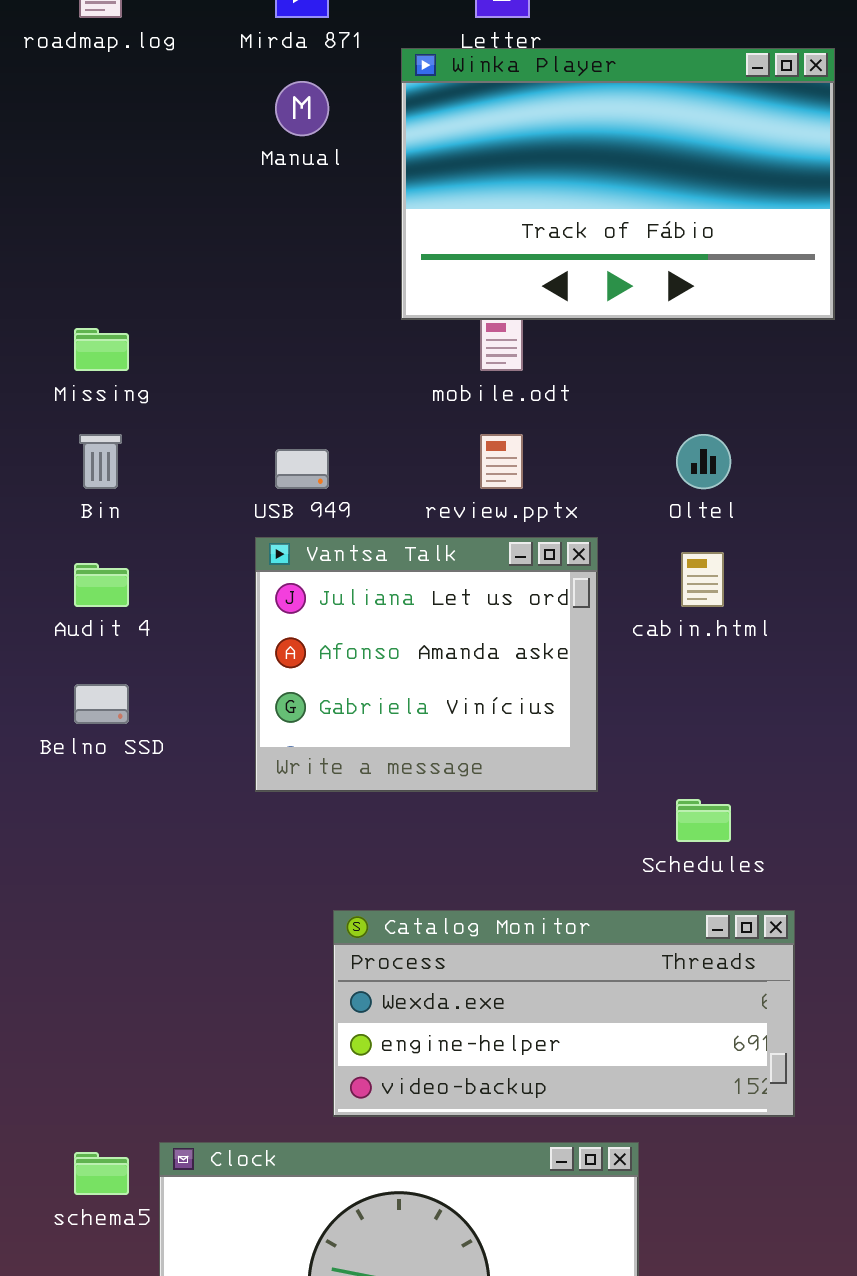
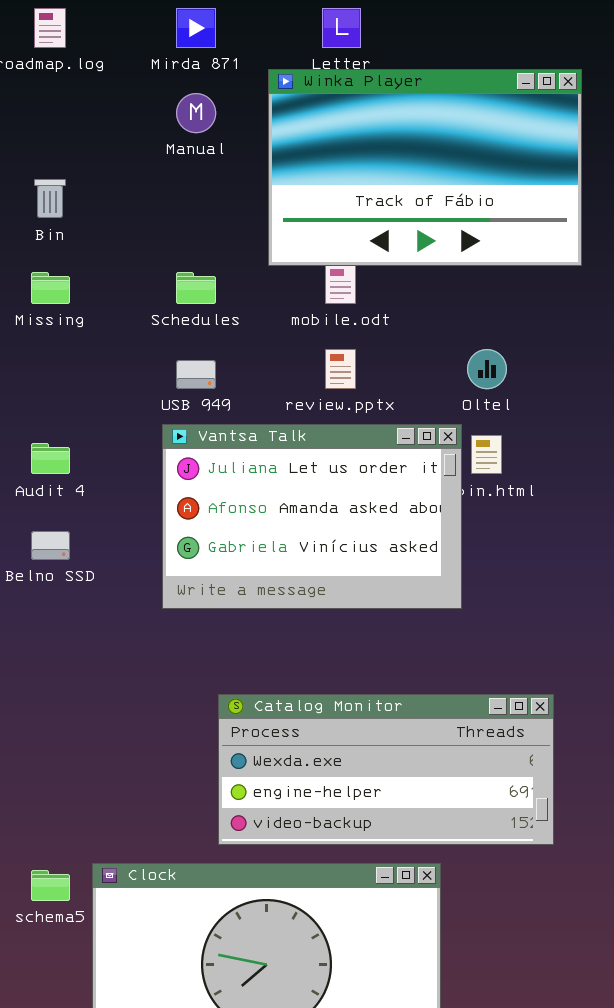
Bin: [79,434,122,489] -> [34,179,66,218], moved
Vantsa Talk: [255,537,598,792] -> [162,424,462,609], resized
Schedules: [676,799,731,842] -> [176,272,216,304], moved

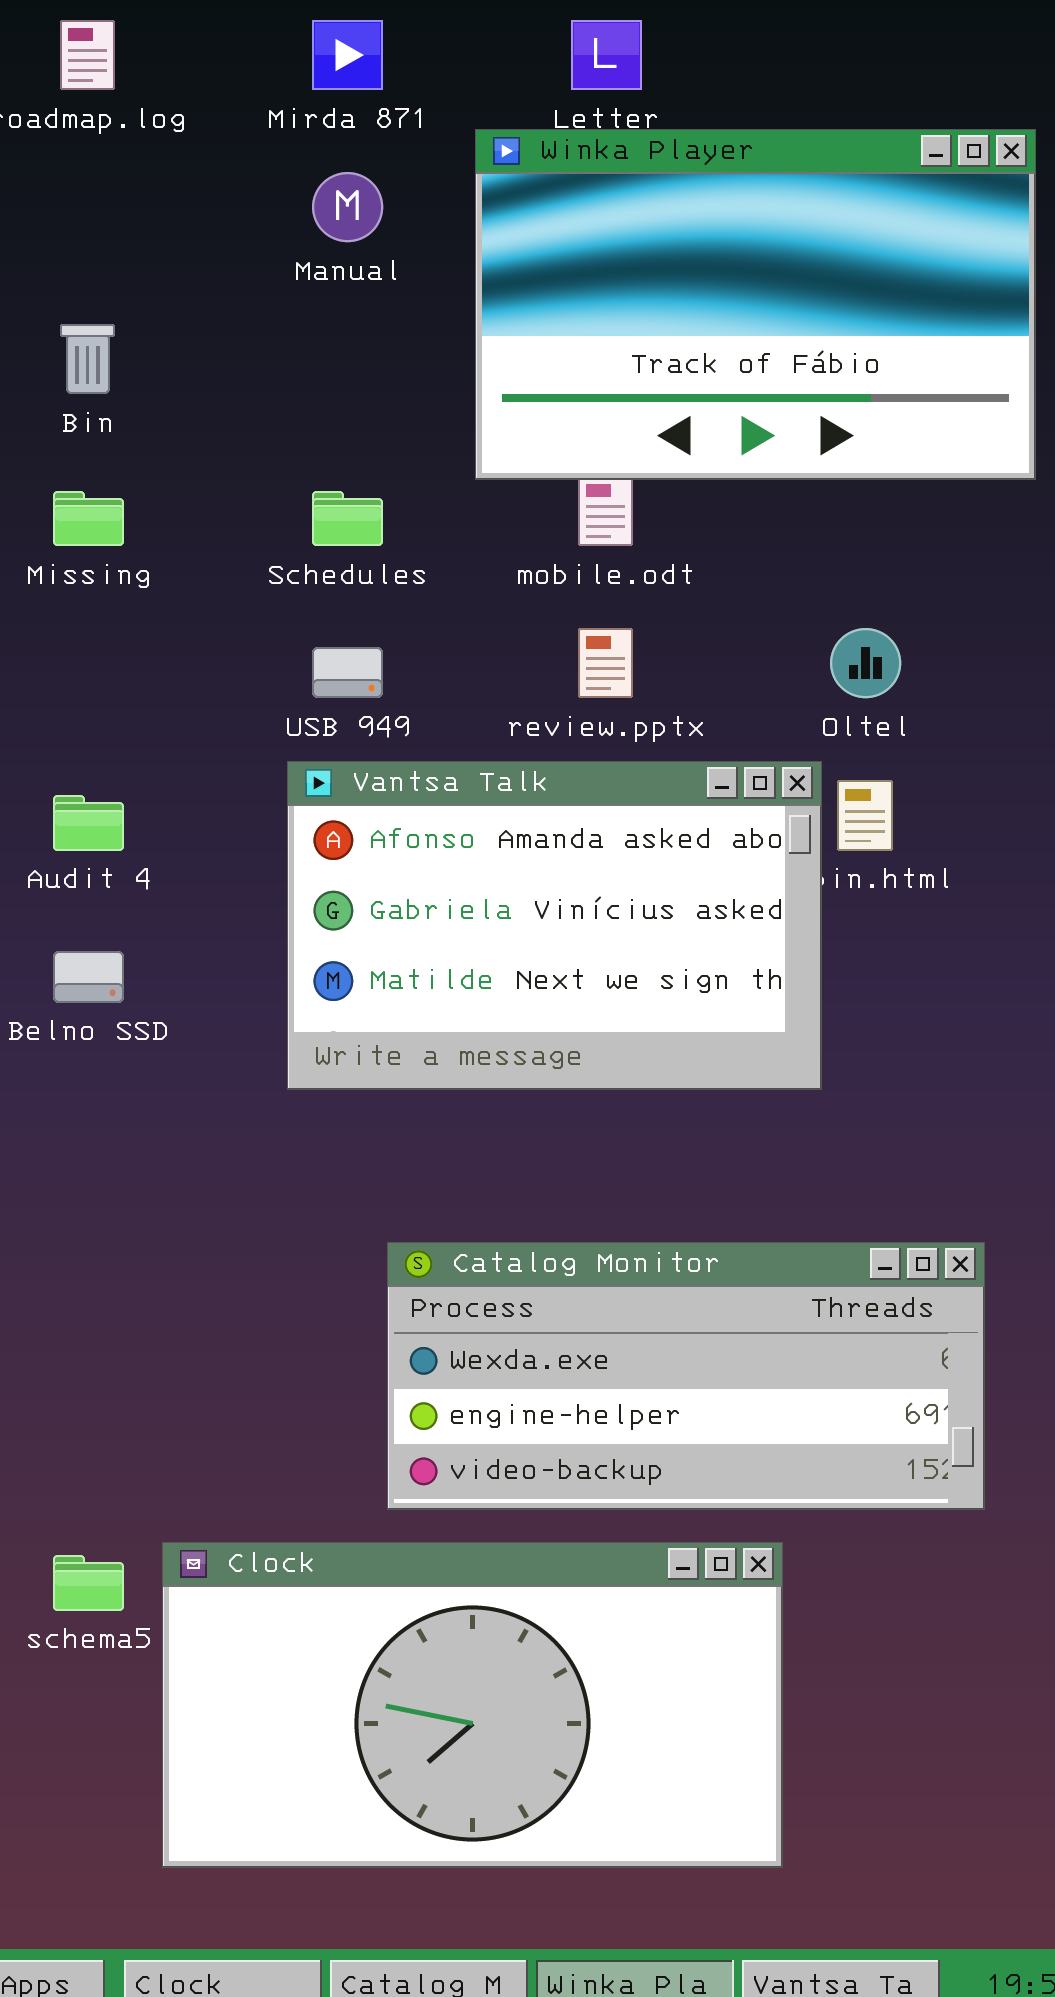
Vantsa Talk: [162,424,462,609] -> [287,761,822,1090], scrolled down 1 row

